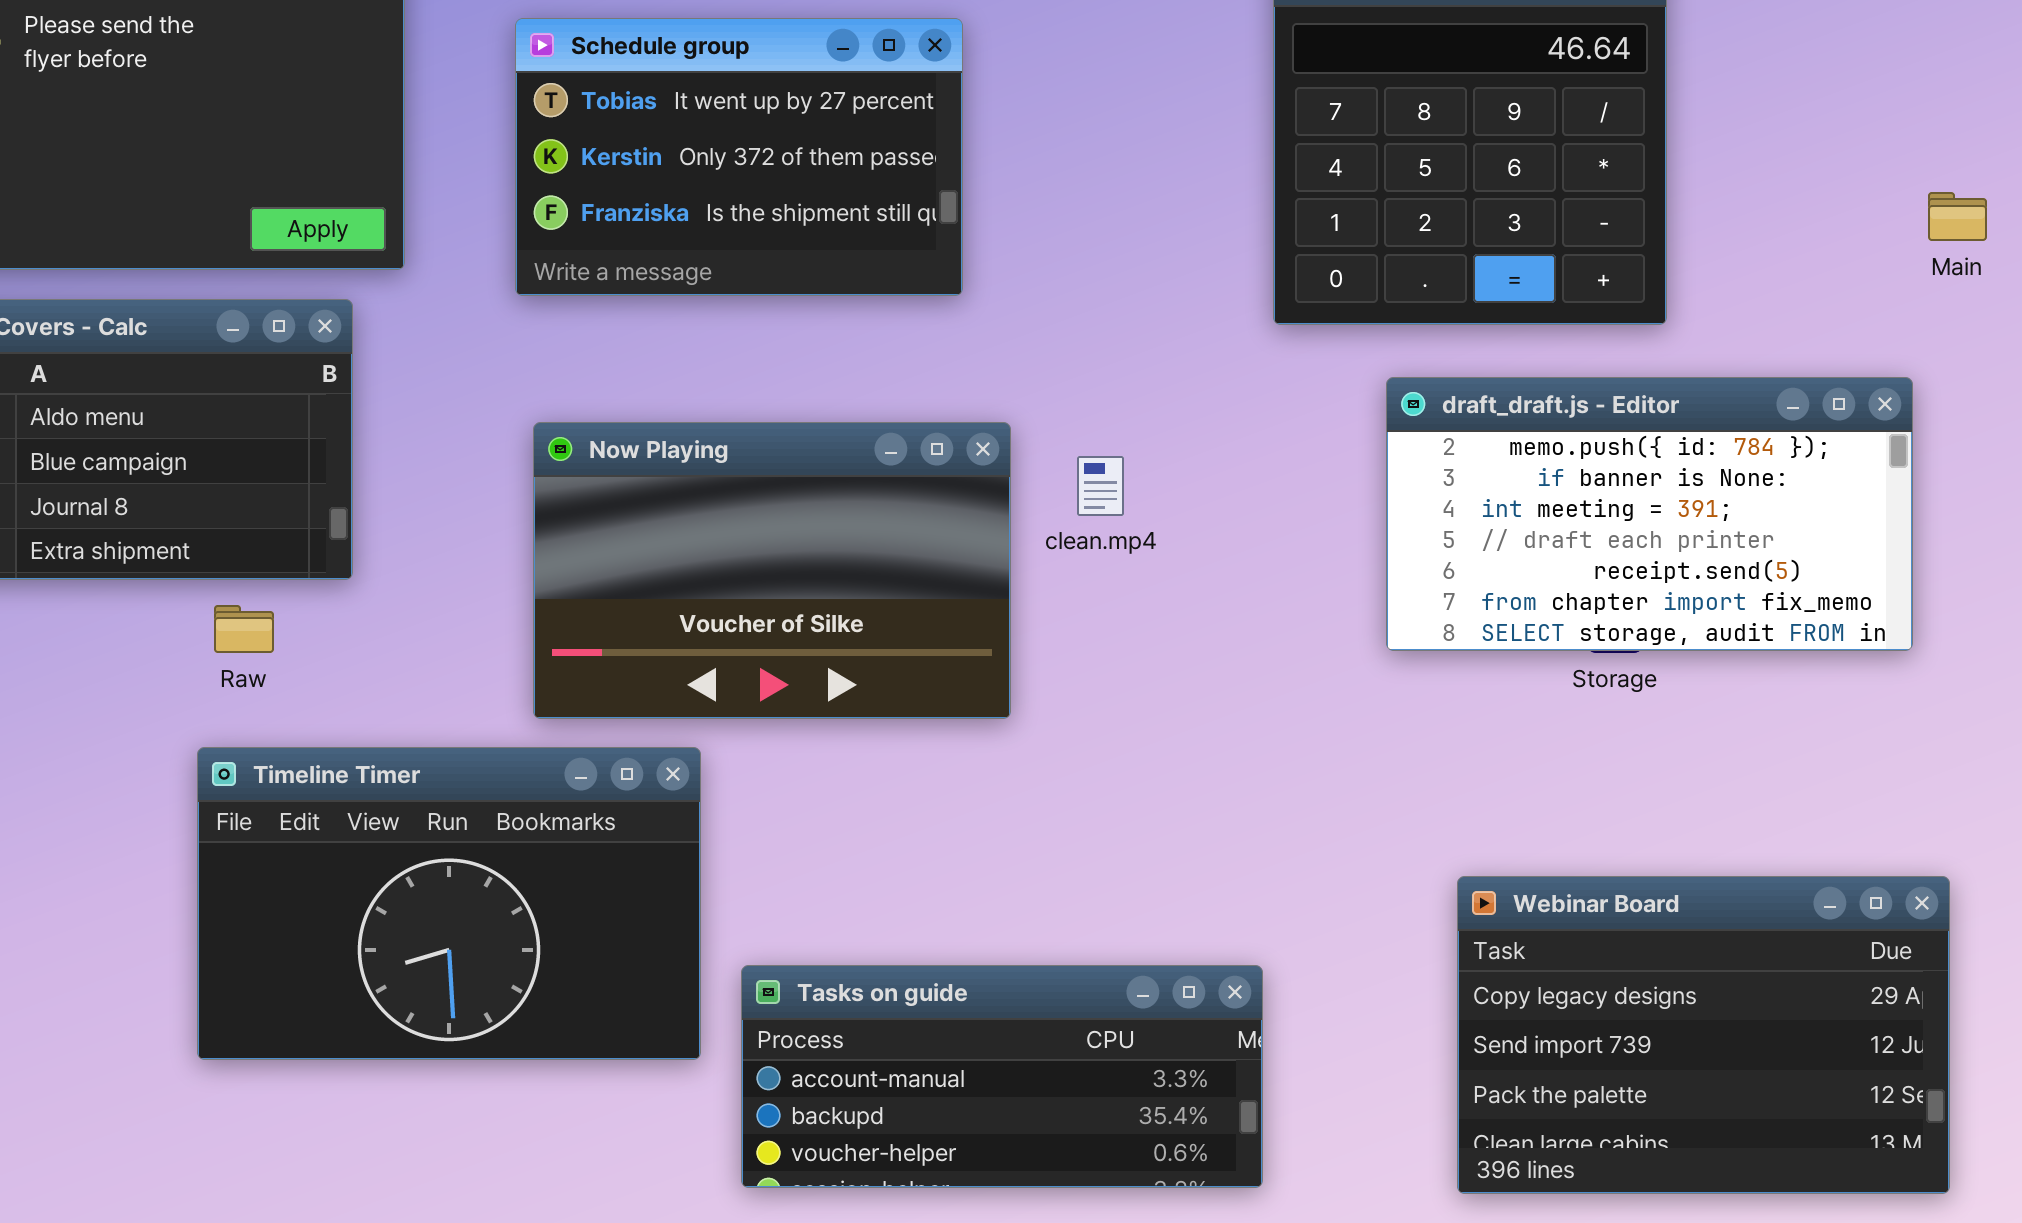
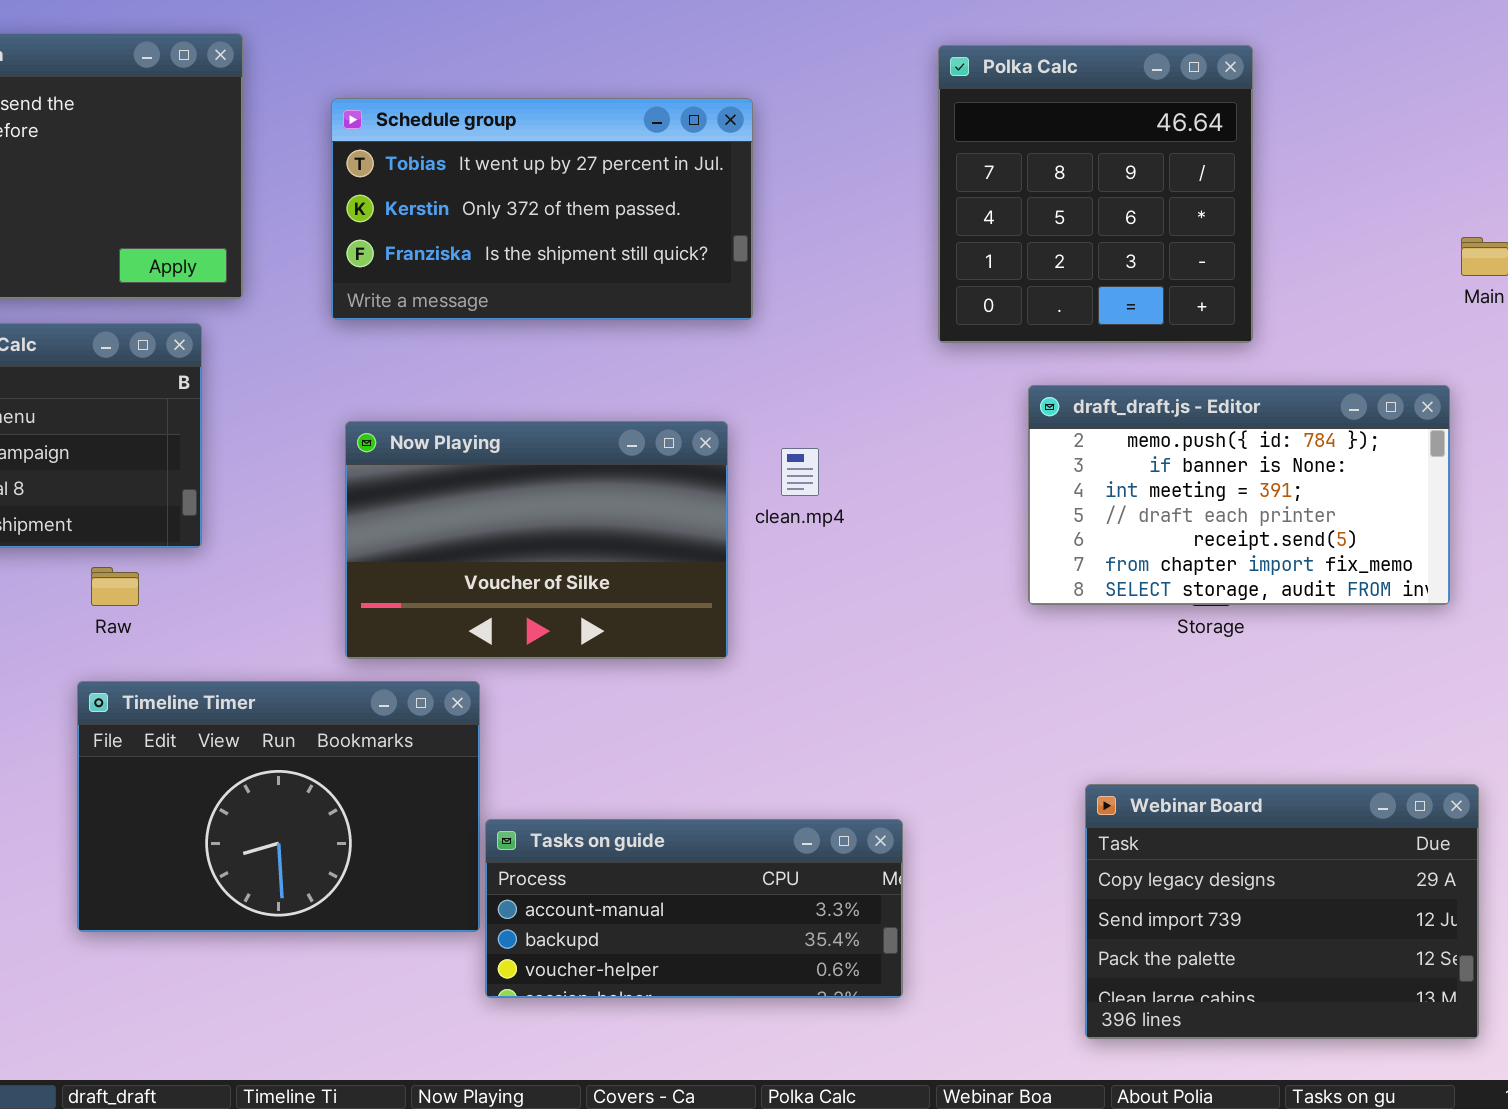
Schedule group: [515,18,963,296] -> [331,98,753,320], resized
Tasks on guide: [741,965,1263,1188] -> [485,819,903,998], moved

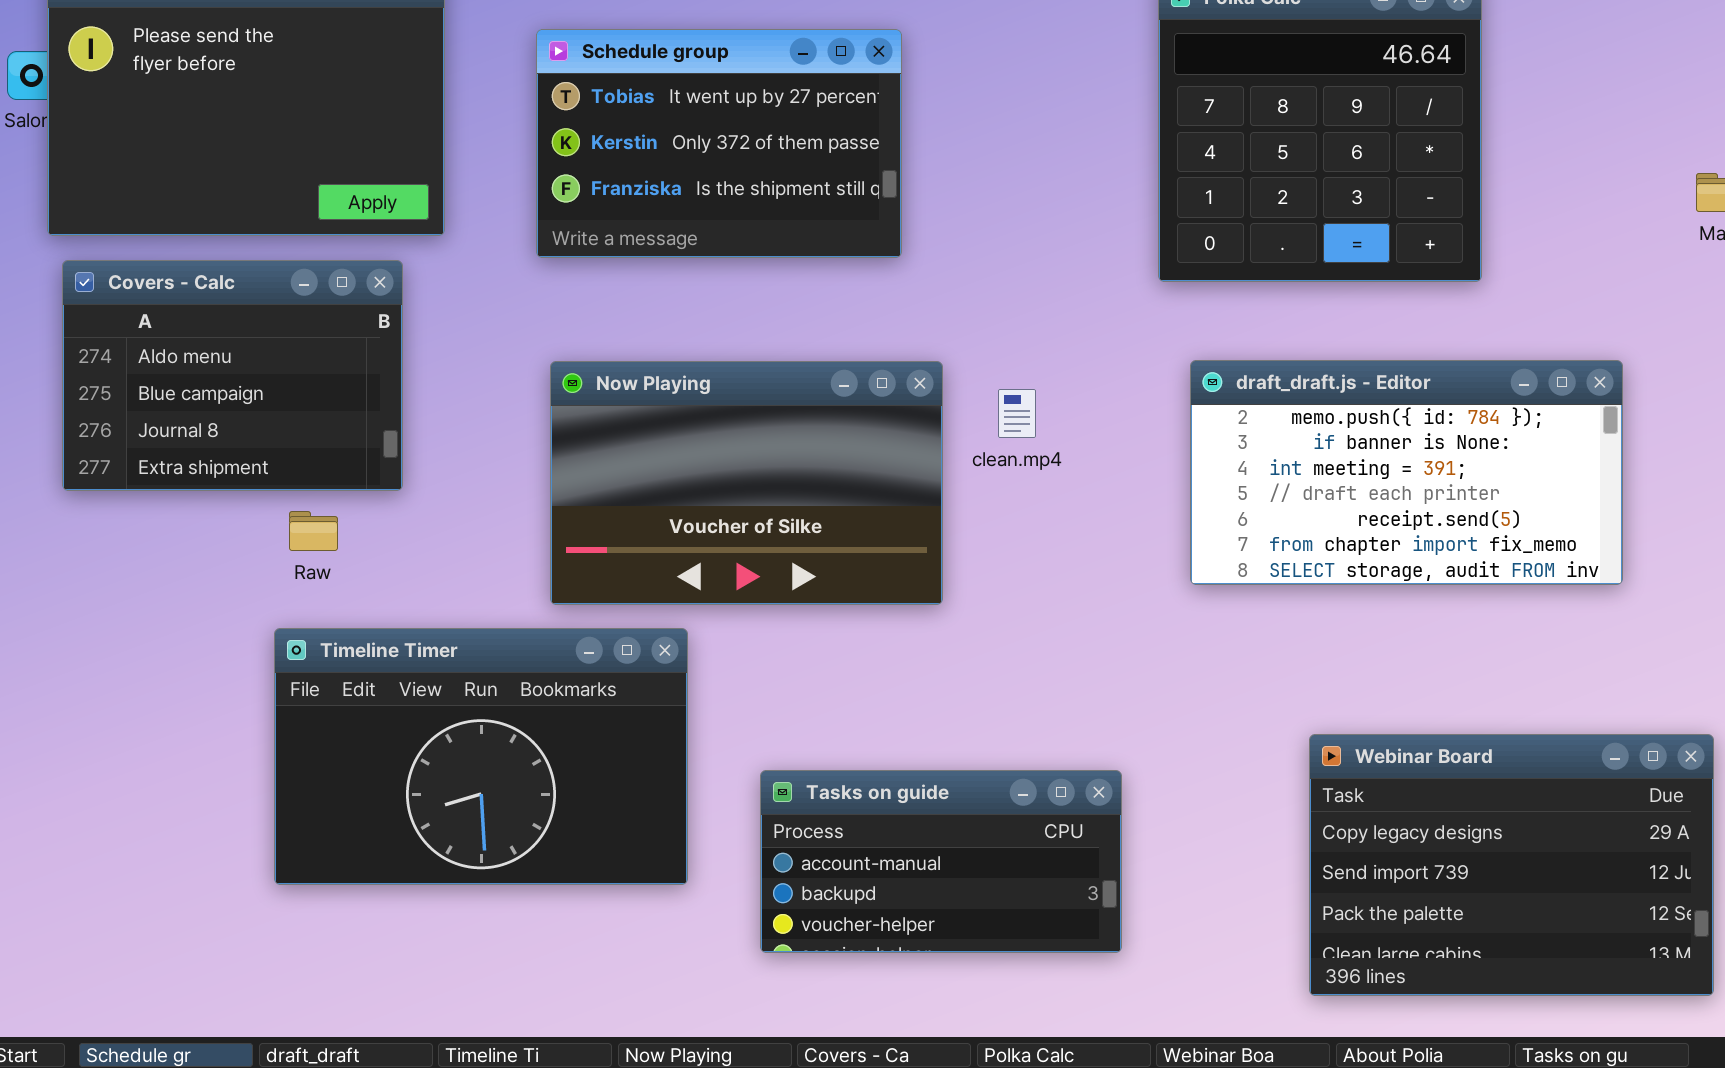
Schedule group: [331,98,753,320] -> [536,29,902,258], resized
draft_draft.js - Editor: [1028,385,1450,605] -> [1190,360,1623,585], moved
Tasks on guide: [485,819,903,998] -> [760,770,1122,953], resized

